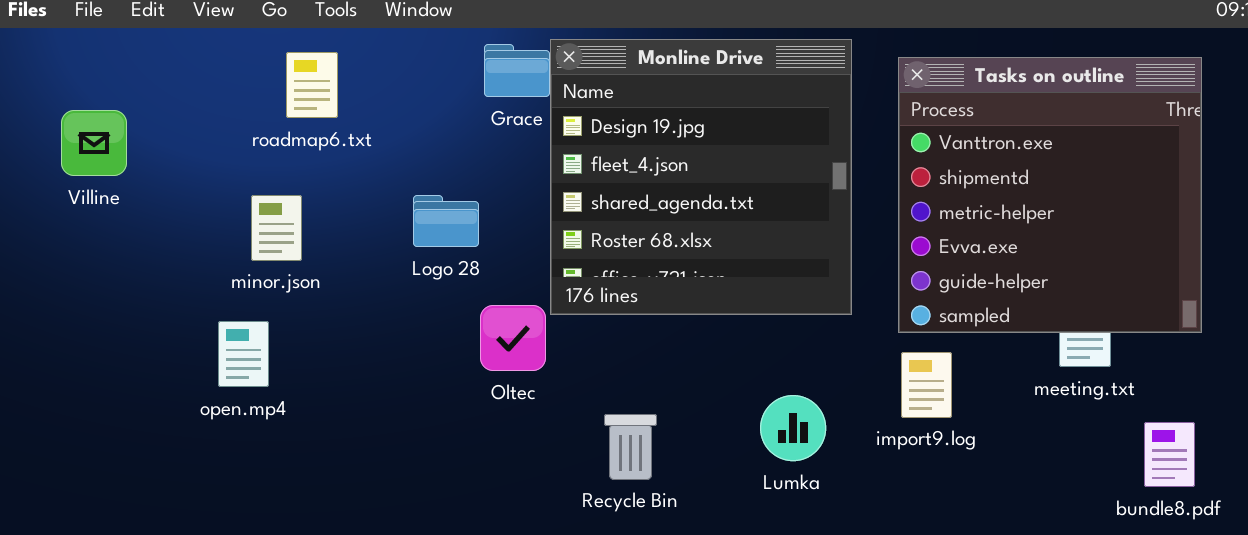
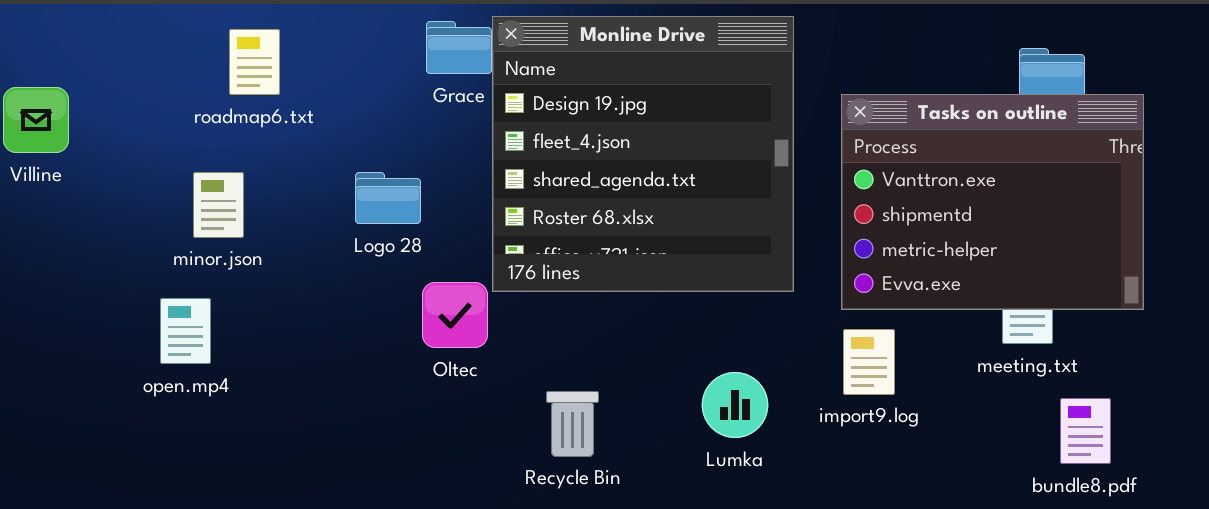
Tasks on outline: [898,57,1202,333] -> [841,94,1144,310], resized
bundle8.pdf: [1144,422,1195,487] -> [1060,398,1111,464], moved

